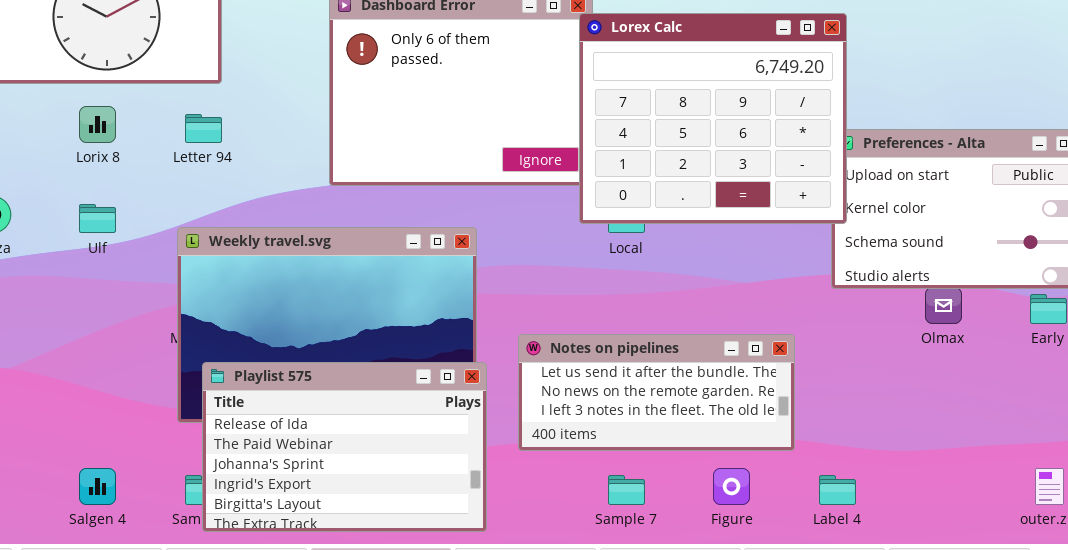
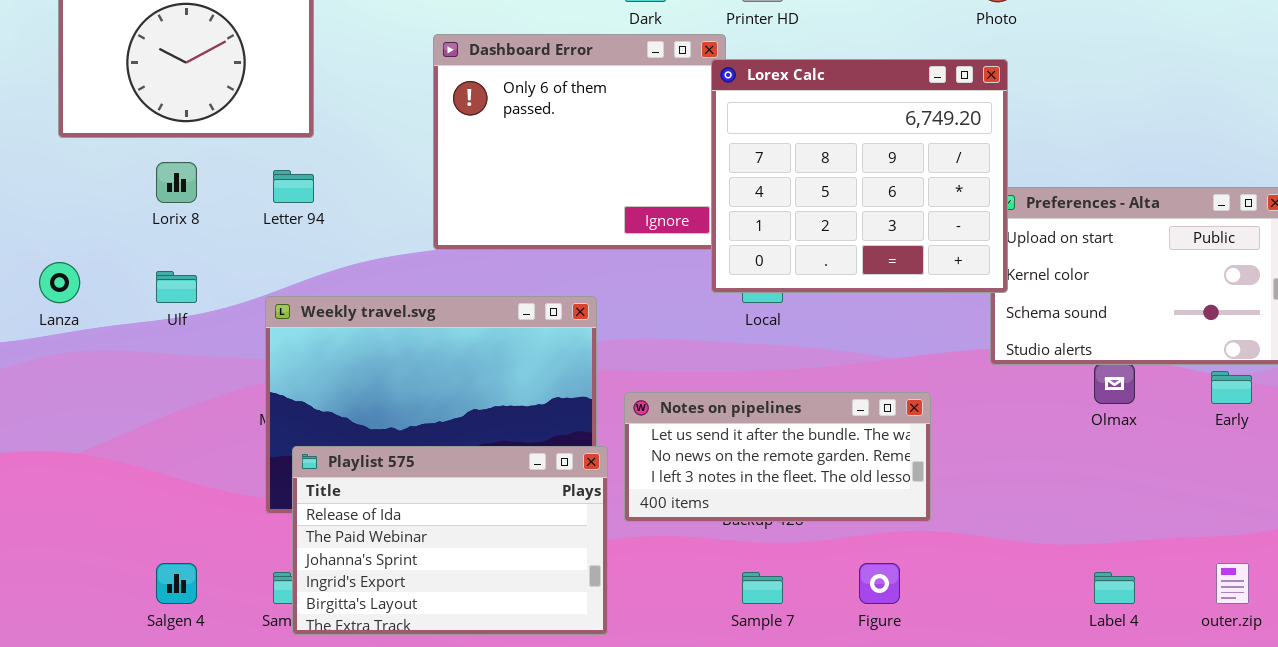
Notes on pipelines: [518,334,795,451] -> [624,392,931,522], moved
Label 4: [819,475,856,505] -> [1094,572,1135,604], moved

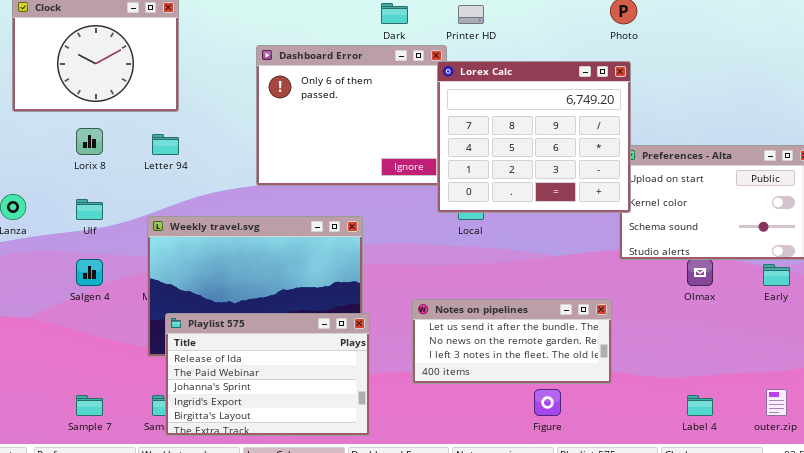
Notes on pipelines: [624,392,931,522] -> [412,299,612,384], moved
Salgen 4: [156,563,197,604] -> [76,259,103,286], moved
Sample 7: [742,572,783,604] -> [76,395,103,416], moved

